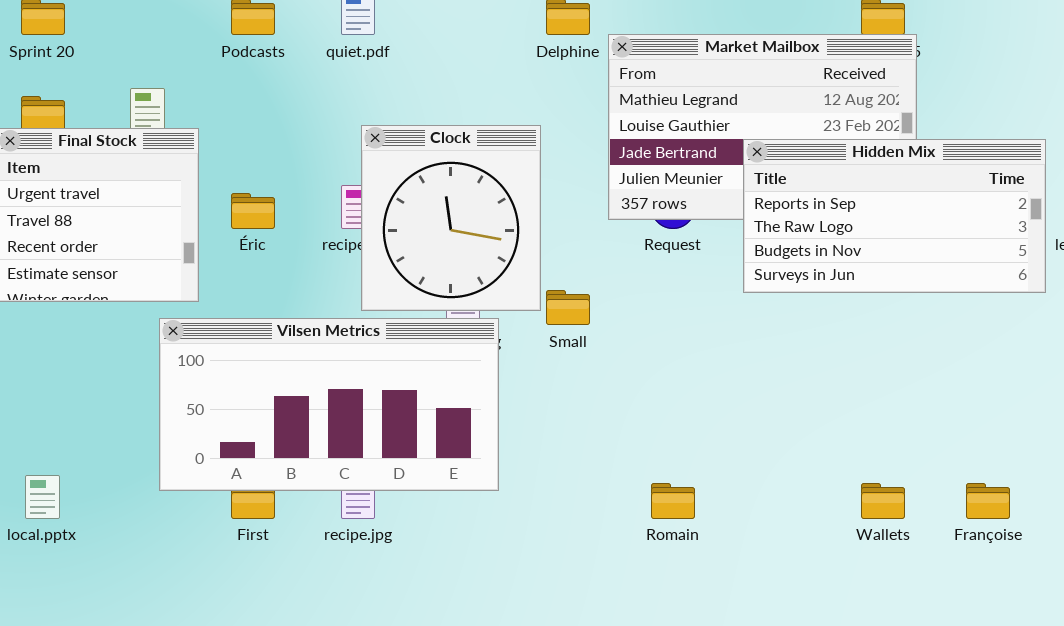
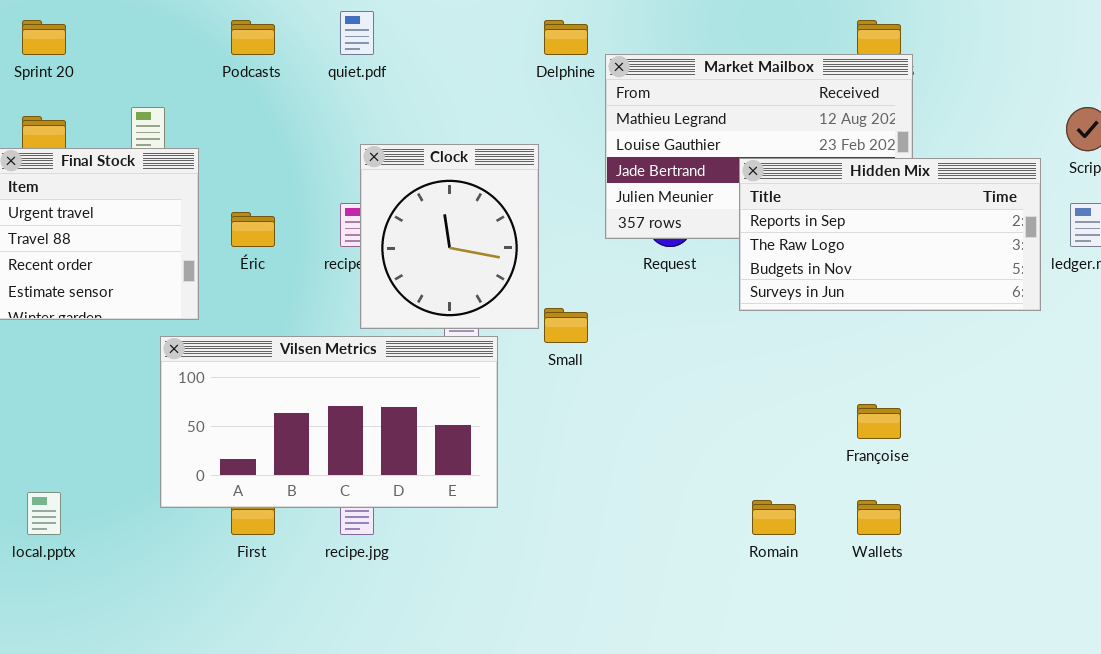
Romain: [651,483,695,519] -> [752,500,796,535], moved
Françoise: [966,483,1010,519] -> [857,404,901,439], moved

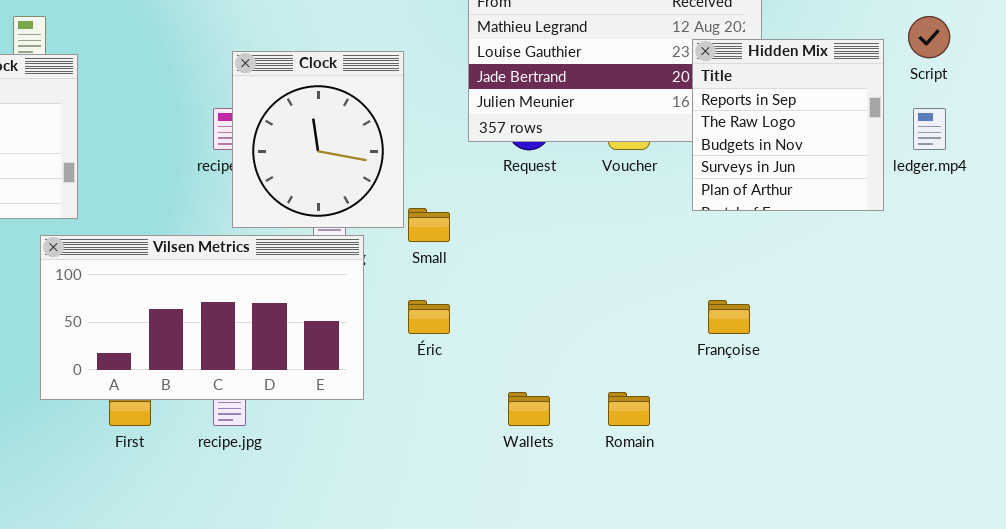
Hidden Mix: [739,158,1041,311] -> [692,39,884,211], resized
Éric: [231,212,275,247] -> [408,300,450,334], moved
Wallets: [857,500,901,535] -> [508,392,550,426], moved

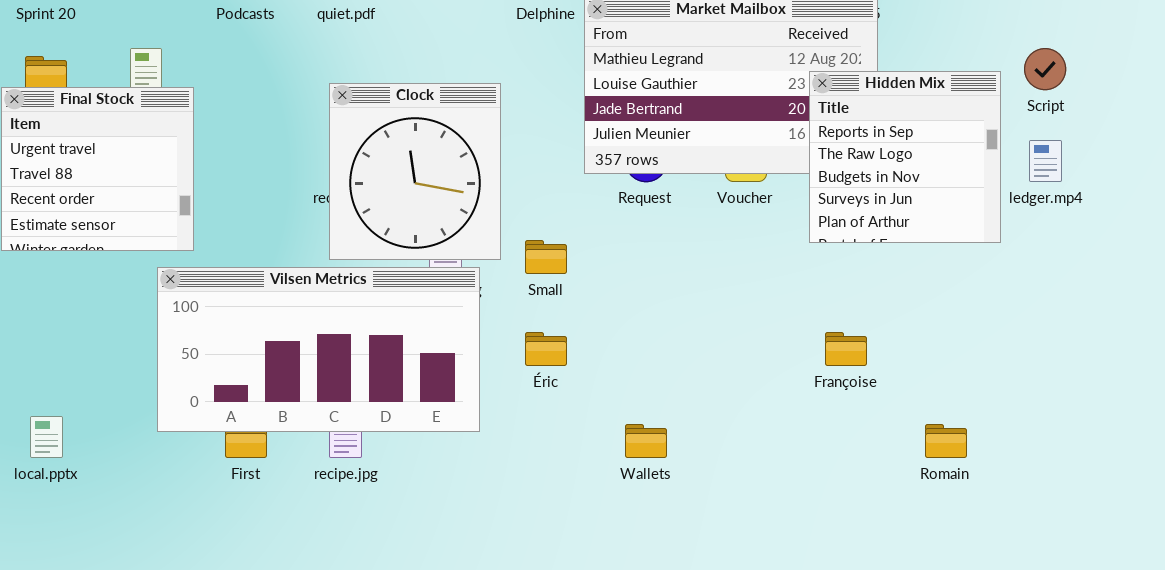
Clock: [232,51,404,228] -> [329,83,501,260], moved
Romain: [608,392,650,426] -> [925,424,967,458], moved

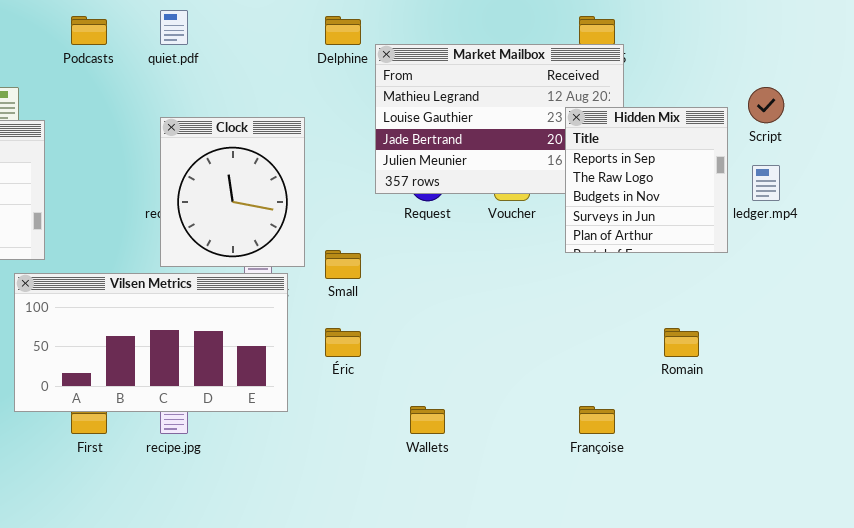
Françoise: [825,332,867,366] -> [579,406,615,434], moved
Romain: [925,424,967,458] -> [664,328,699,357], moved

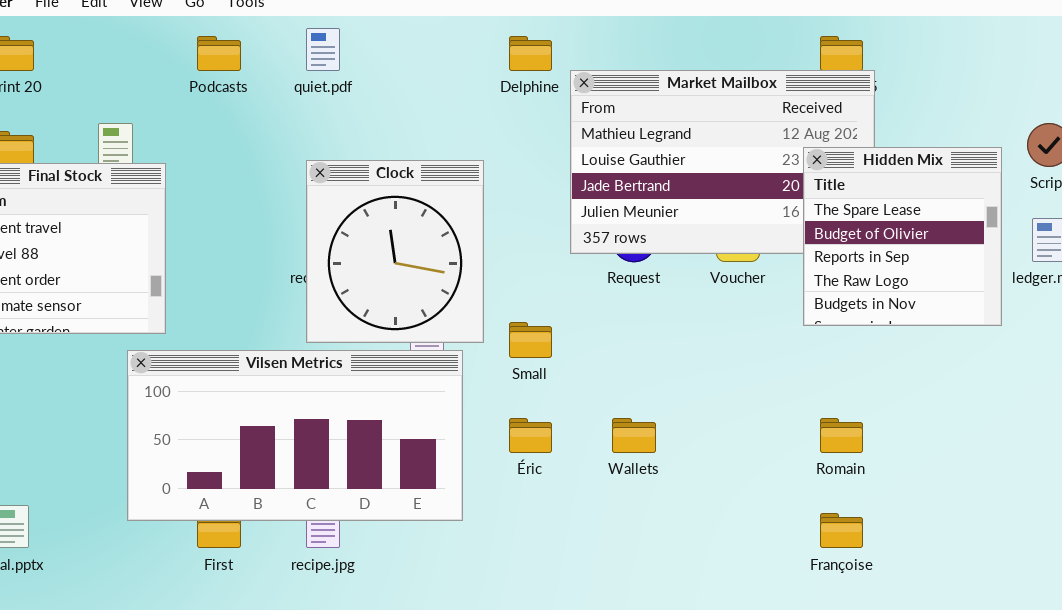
Hidden Mix: [565,107,728,253] -> [803,147,1002,326], scrolled up 2 rows
Romain: [664,328,699,357] -> [820,418,863,453], moved
Wallets: [410,406,445,434] -> [612,418,656,453], moved

